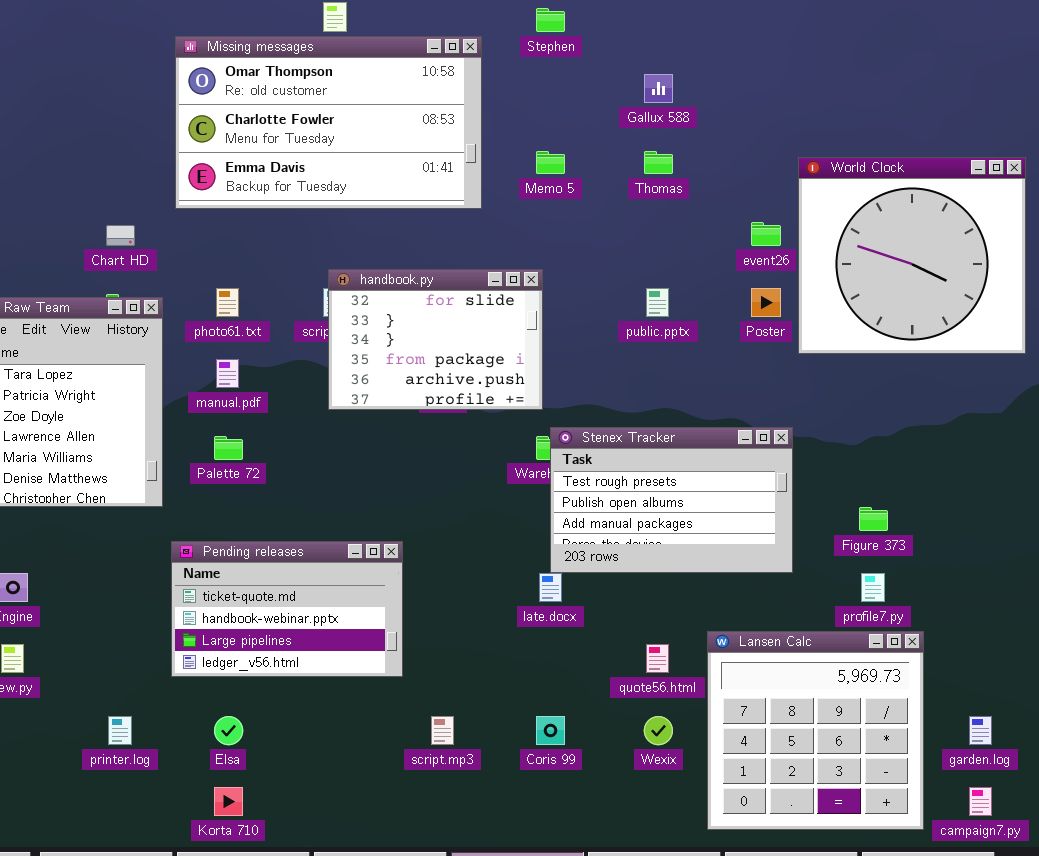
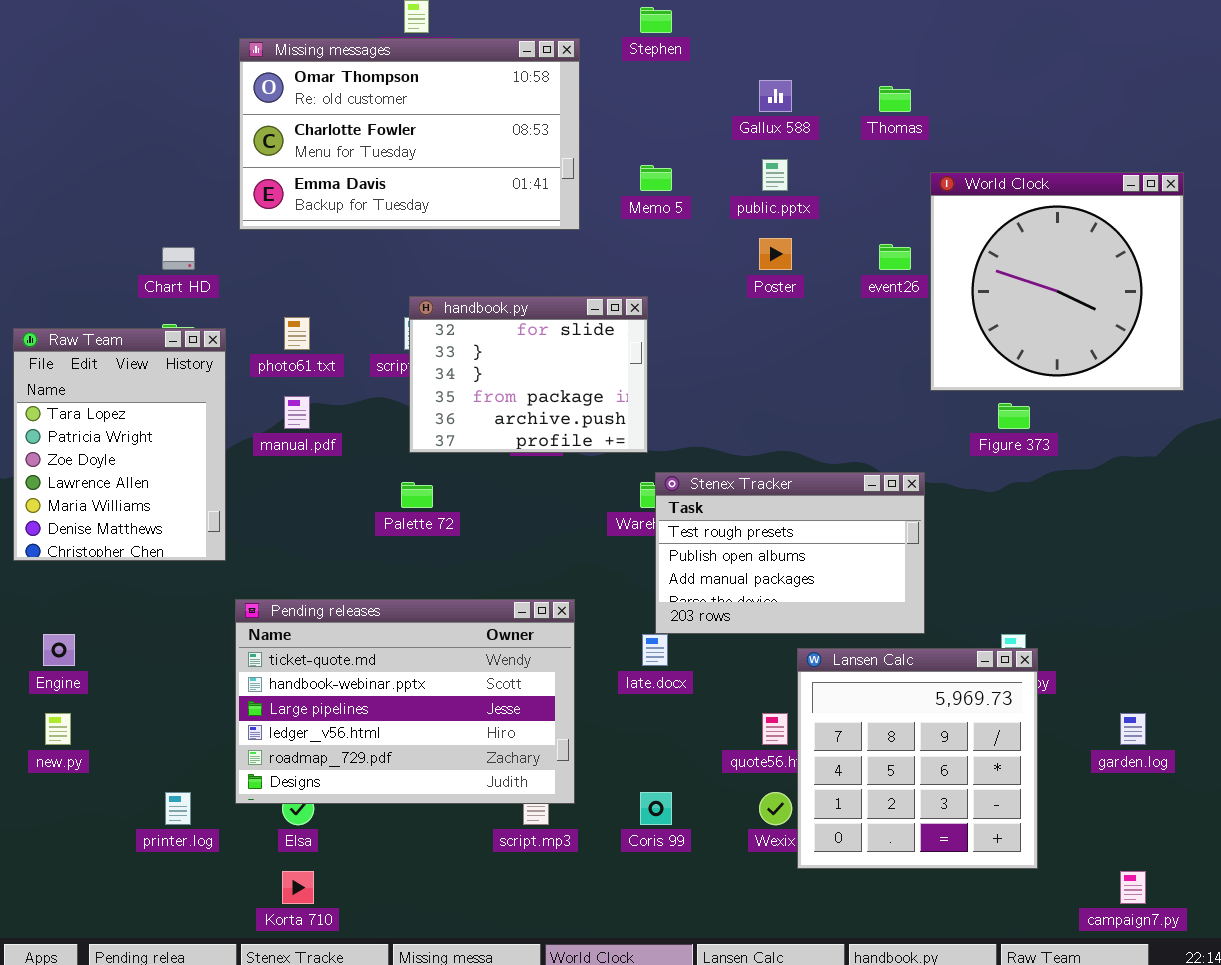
Thomas: [644,151,673,174] -> [879,86,911,112], moved
public.pptx: [646,288,669,317] -> [762,159,788,191], moved
Poster: [751,288,781,317] -> [759,238,792,270], moved
Palette 72: [214,436,243,460] -> [401,482,433,508], moved
Figure 373: [859,507,888,531] -> [998,403,1030,429], moved
Pending releases: [171,541,403,677] -> [235,599,575,804], resized
Lansen Calc: [707,631,924,830] -> [797,648,1038,869], moved
garden.log: [969,716,992,745] -> [1120,713,1146,745], moved

